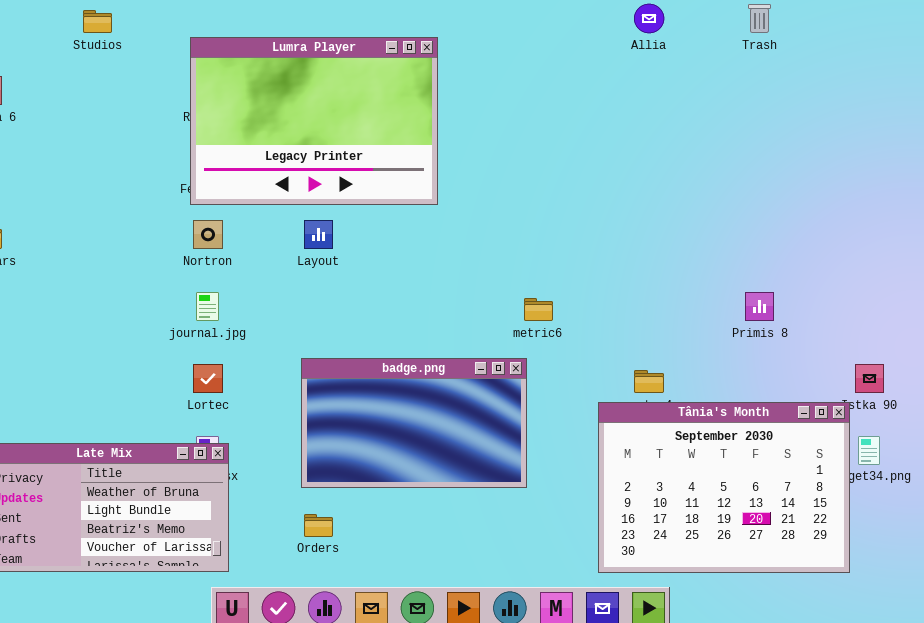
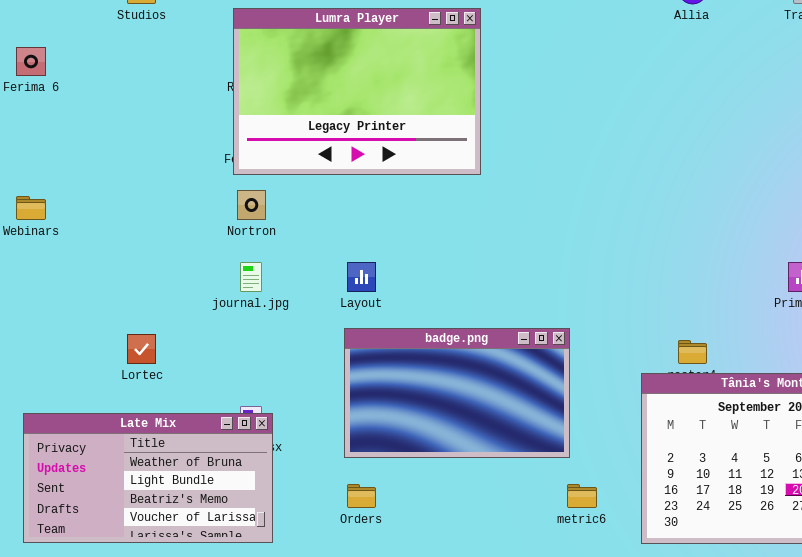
Layout: [304,220,333,249] -> [347,262,376,292], moved
metric6: [524,298,553,321] -> [567,484,597,508], moved
Lortec: [193,364,223,393] -> [127,334,156,364], moved

